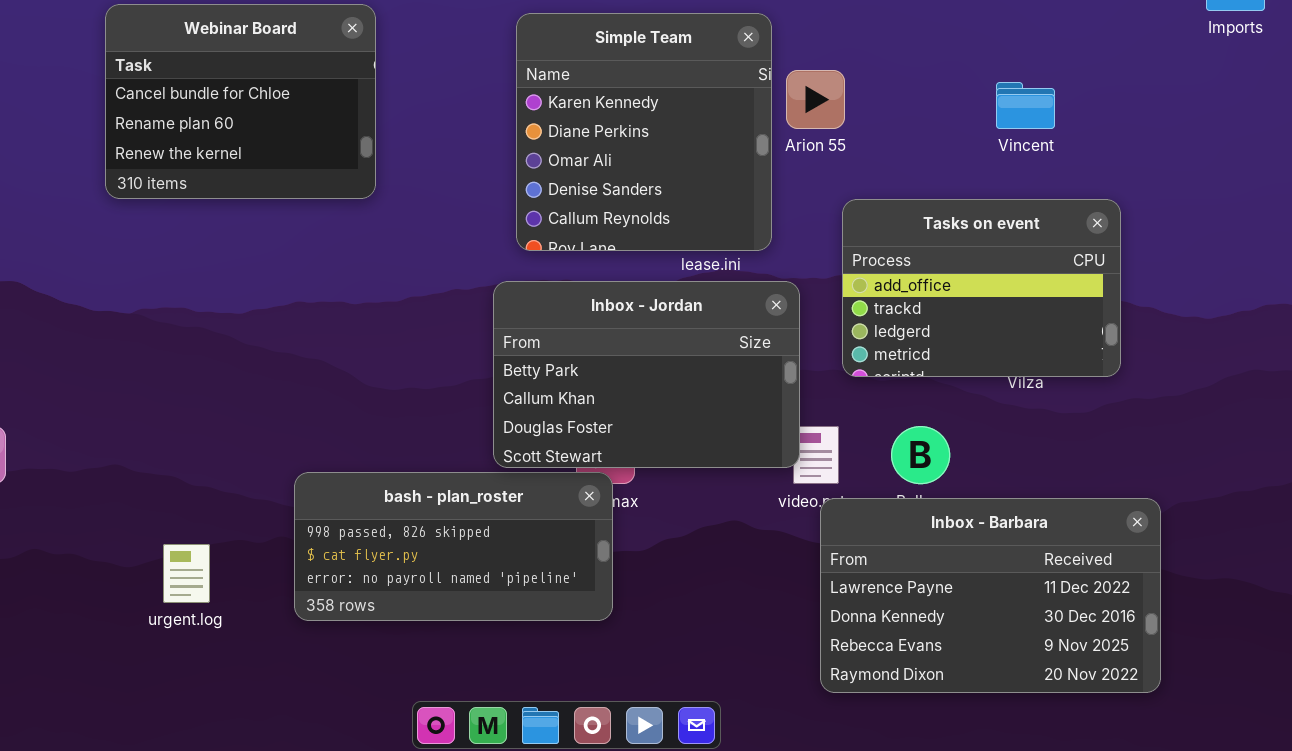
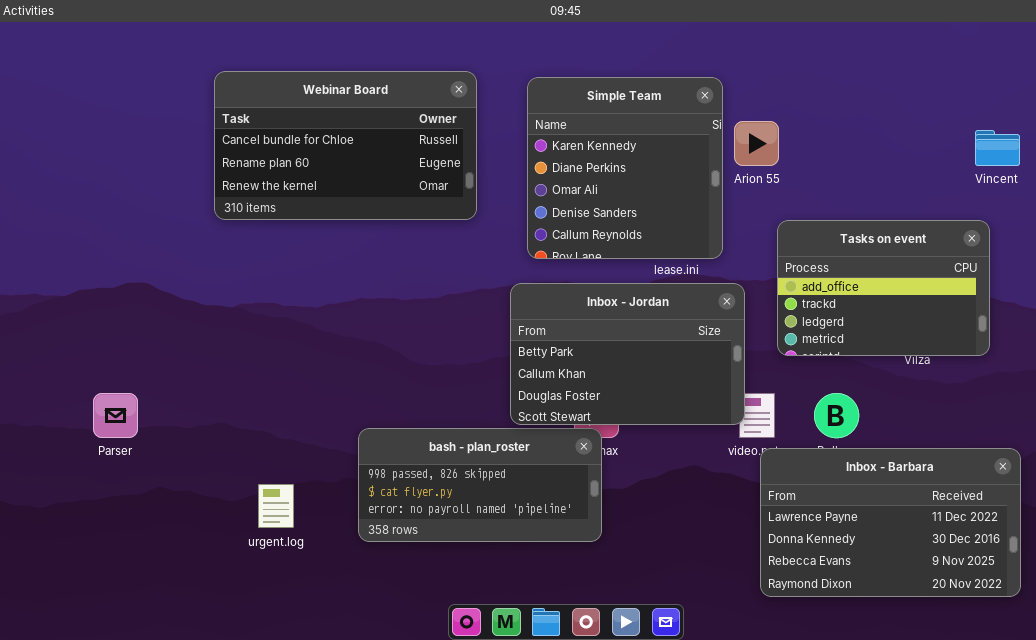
Webinar Board: [105,4,376,199] -> [214,71,477,220], resized
Vincent: [996,82,1055,129] -> [975,130,1020,166], moved

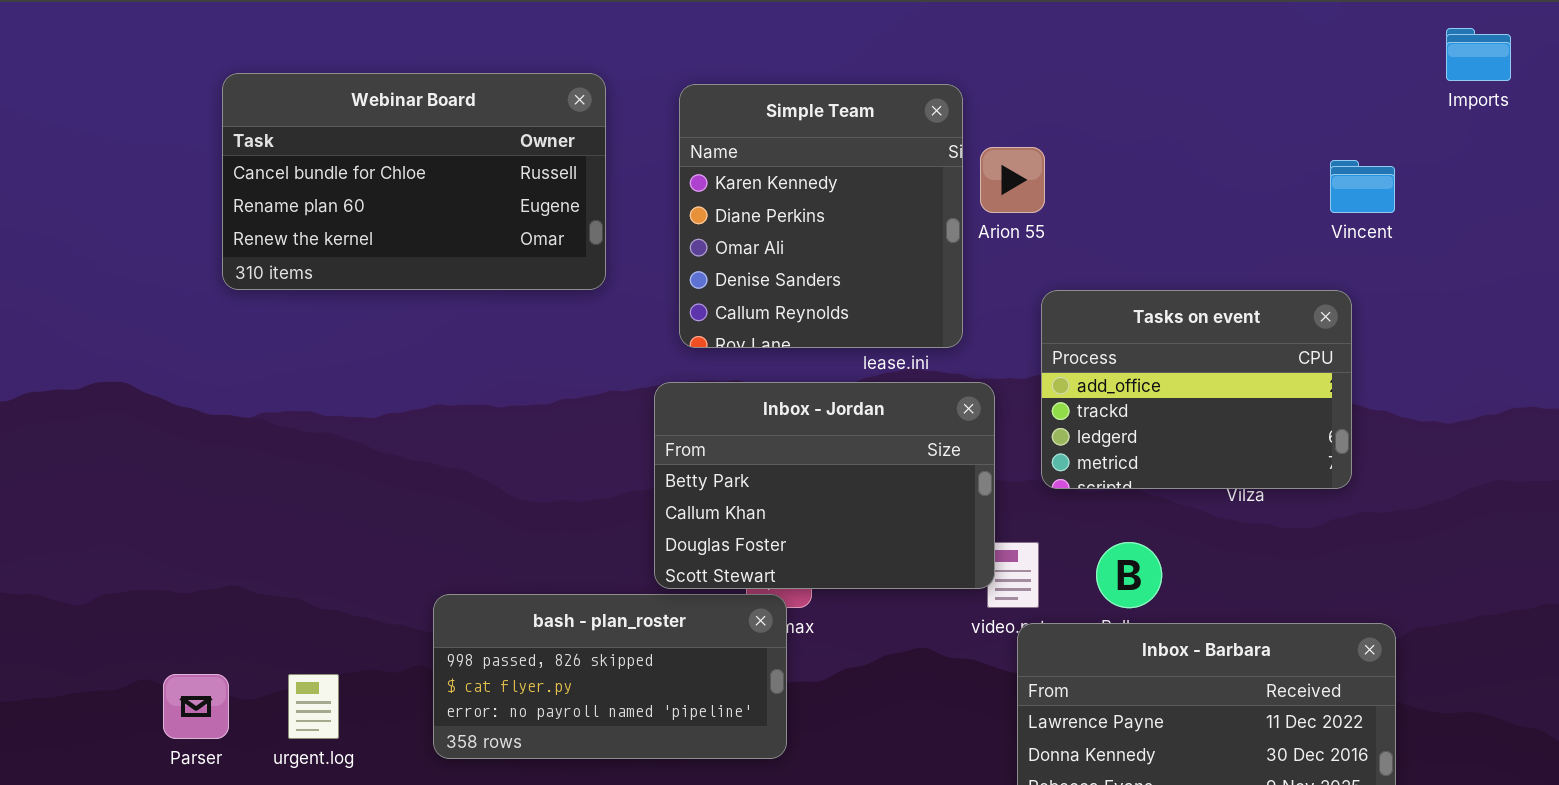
Parser: [93,393,138,438] -> [163,674,229,739], moved

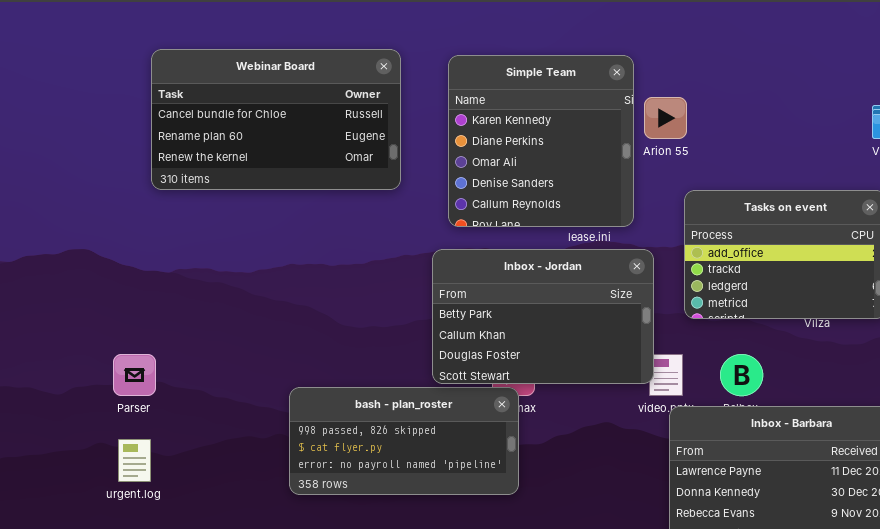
Parser: [163,674,229,739] -> [113,354,156,396], moved
urgent.log: [288,674,339,739] -> [118,439,151,482], moved

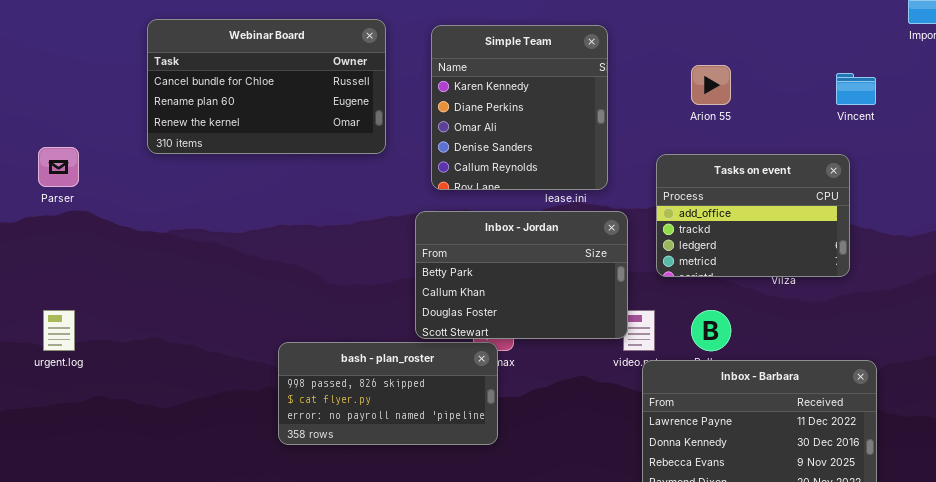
Arion 55: [644,97,687,139] -> [691,65,731,105], moved
Parser: [113,354,156,396] -> [38,147,79,187], moved
urgent.log: [118,439,151,482] -> [43,310,75,351], moved

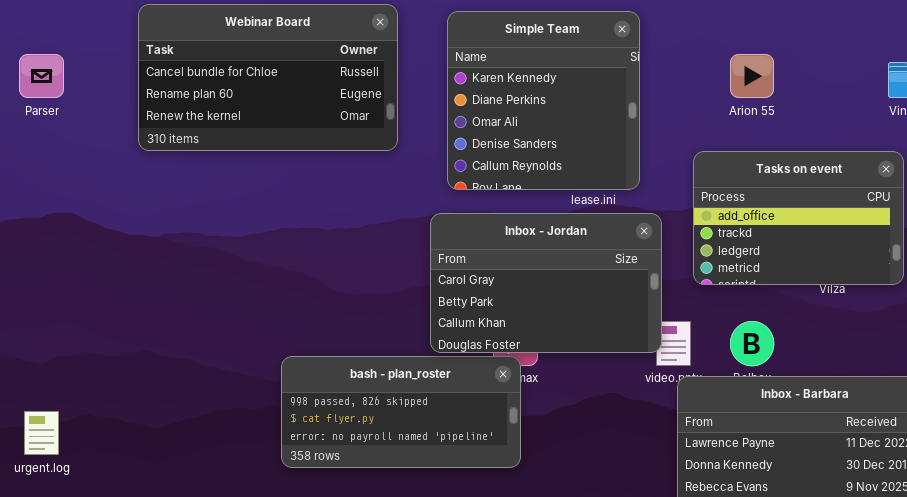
Parser: [38,147,79,187] -> [19,54,64,98], moved
Inbox - Jordan: [415,211,628,339] -> [430,213,662,353], scrolled up 1 row
urgent.log: [43,310,75,351] -> [24,411,59,455], moved

